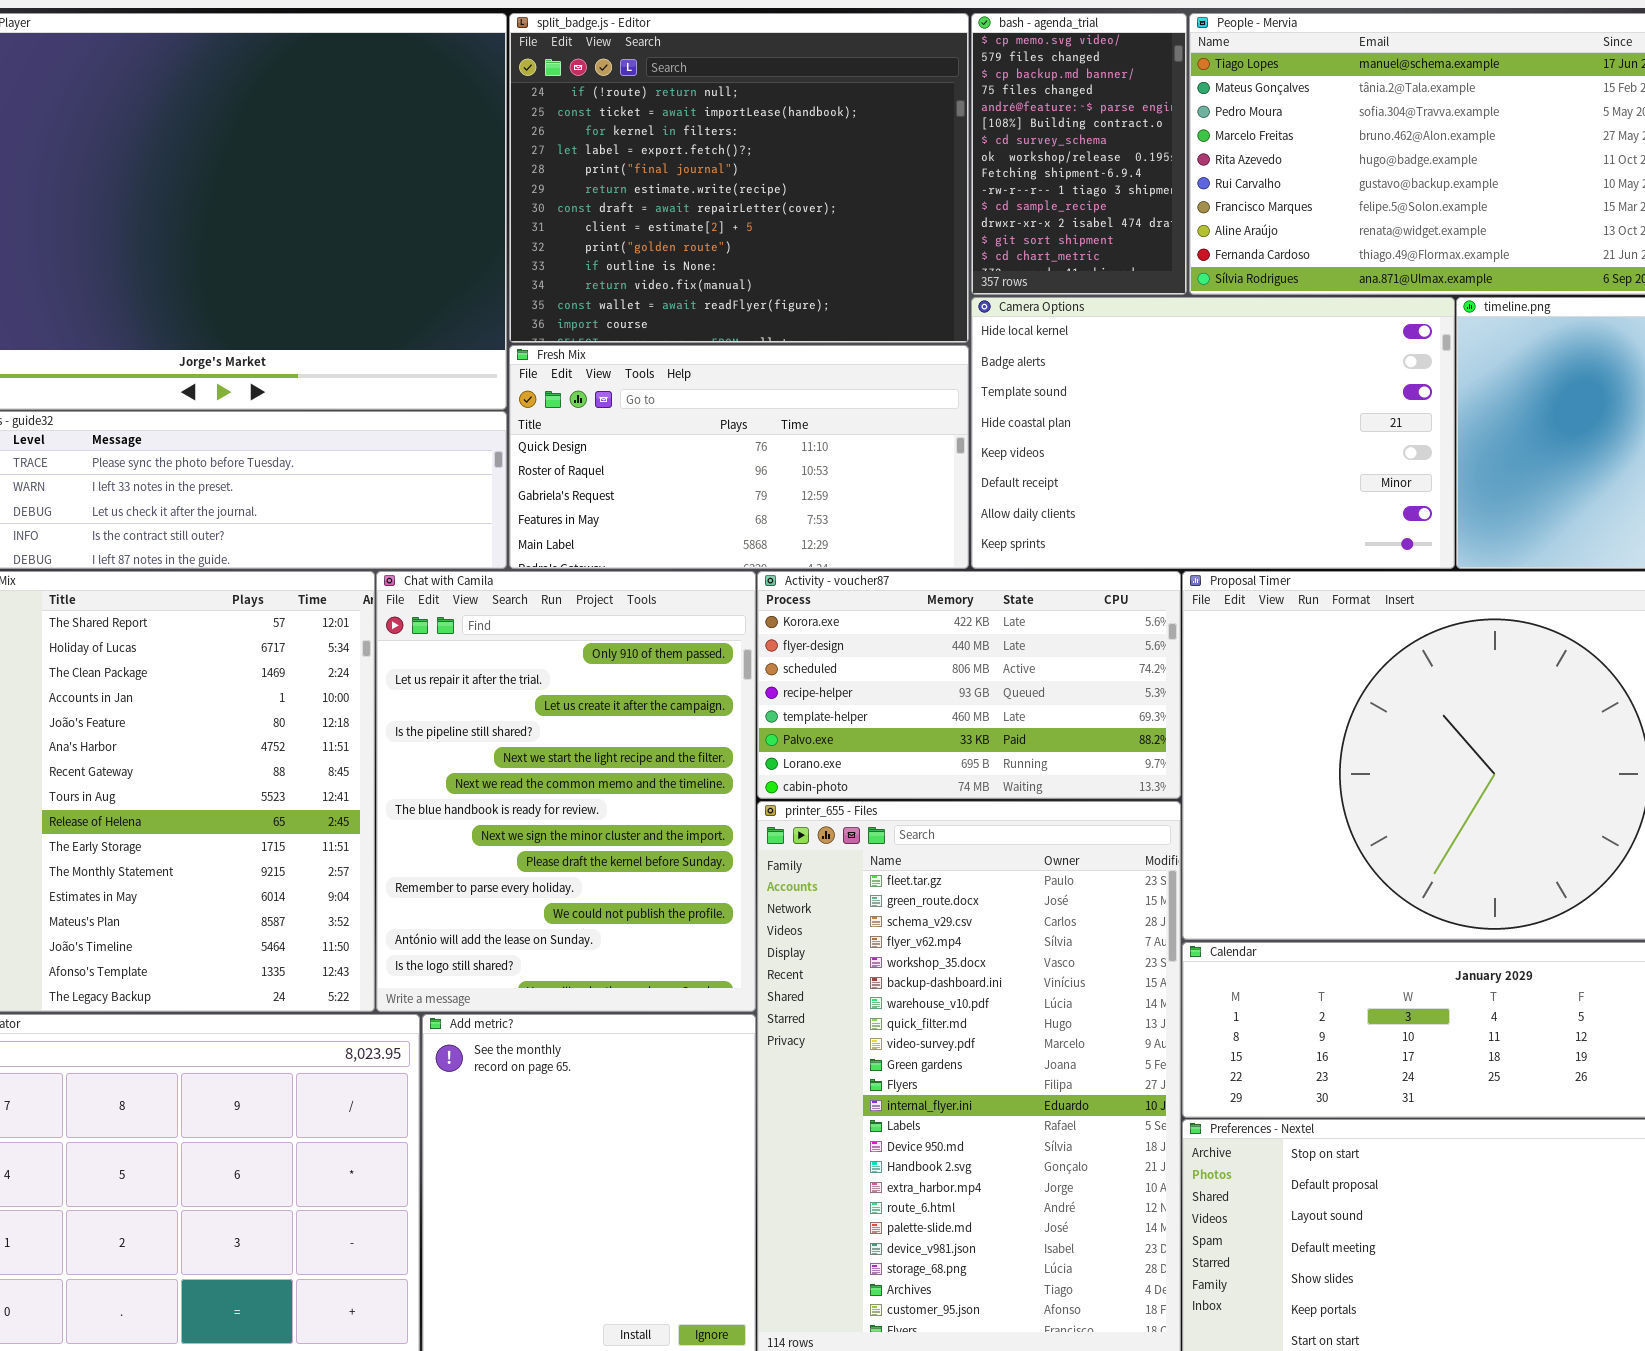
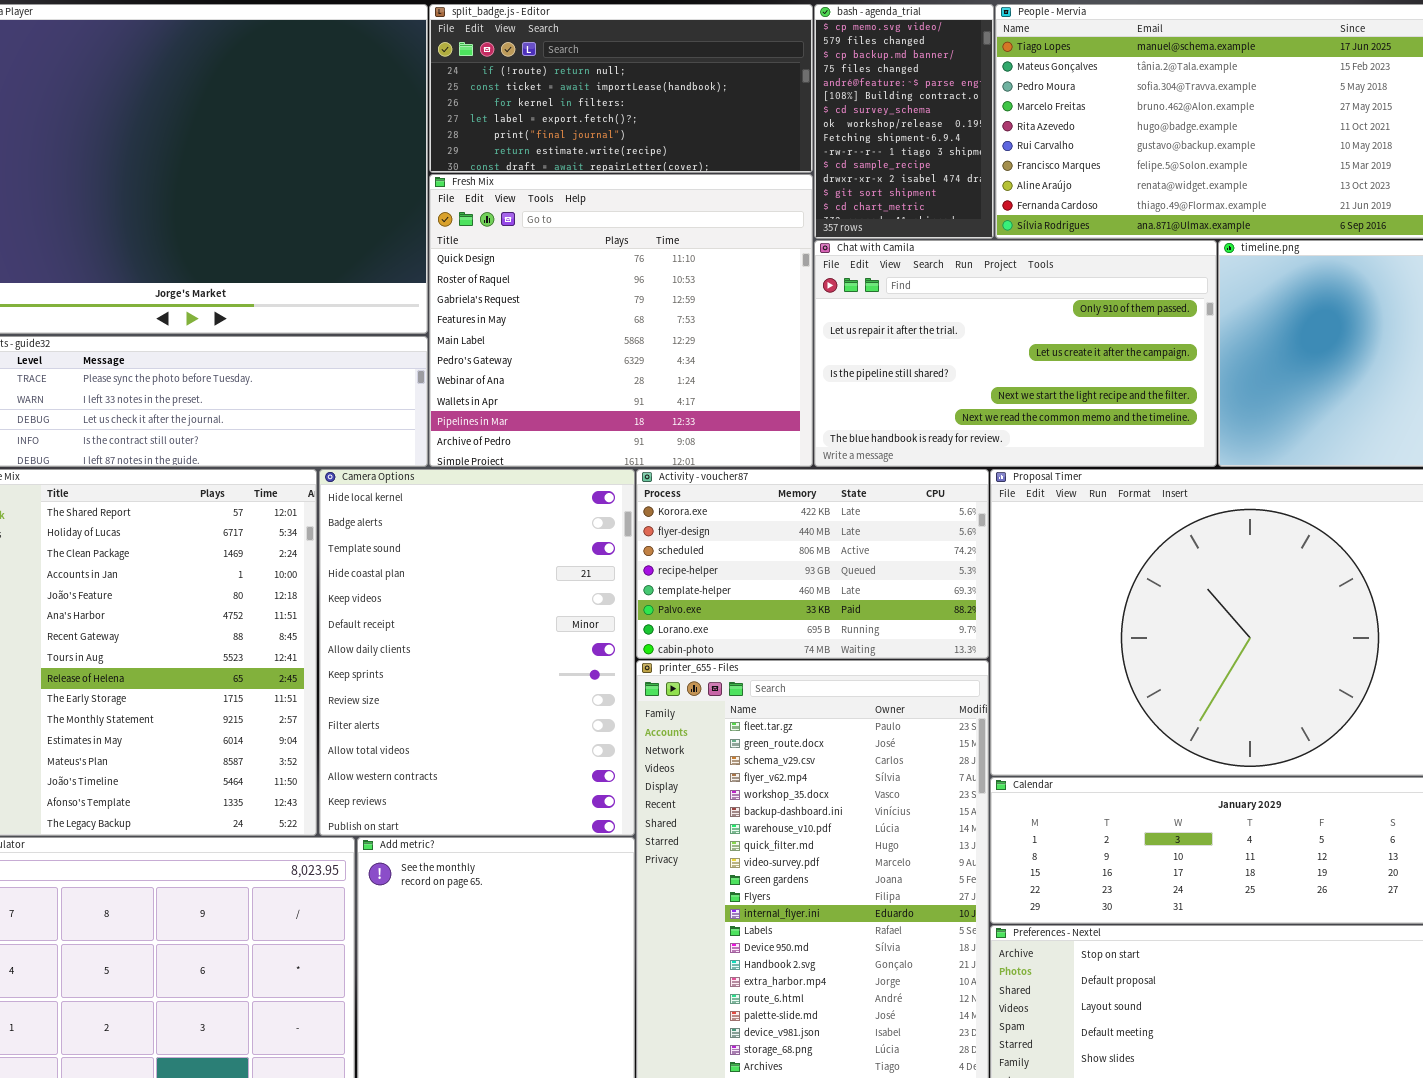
split_badge.js - Editor: [509,13,969,343] -> [429,4,813,173], resized
Camera Options: [971,297,1455,569] -> [319,469,635,836], moved, resized
Fresh Mix: [509,345,969,569] -> [429,174,813,467], resized
Chat with Camila: [376,571,756,1012] -> [814,240,1217,467], moved, resized

